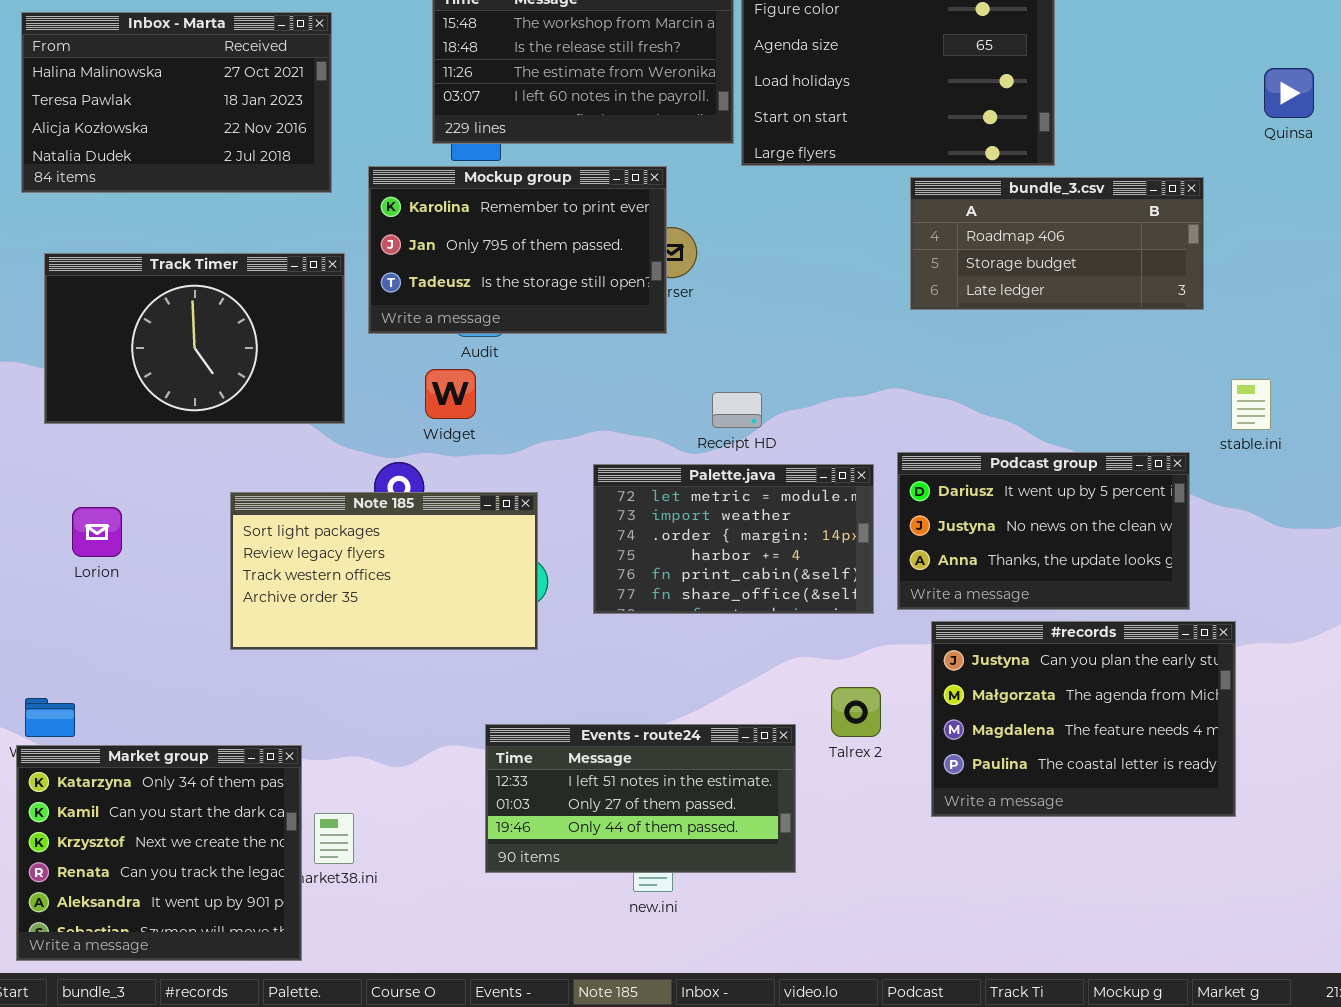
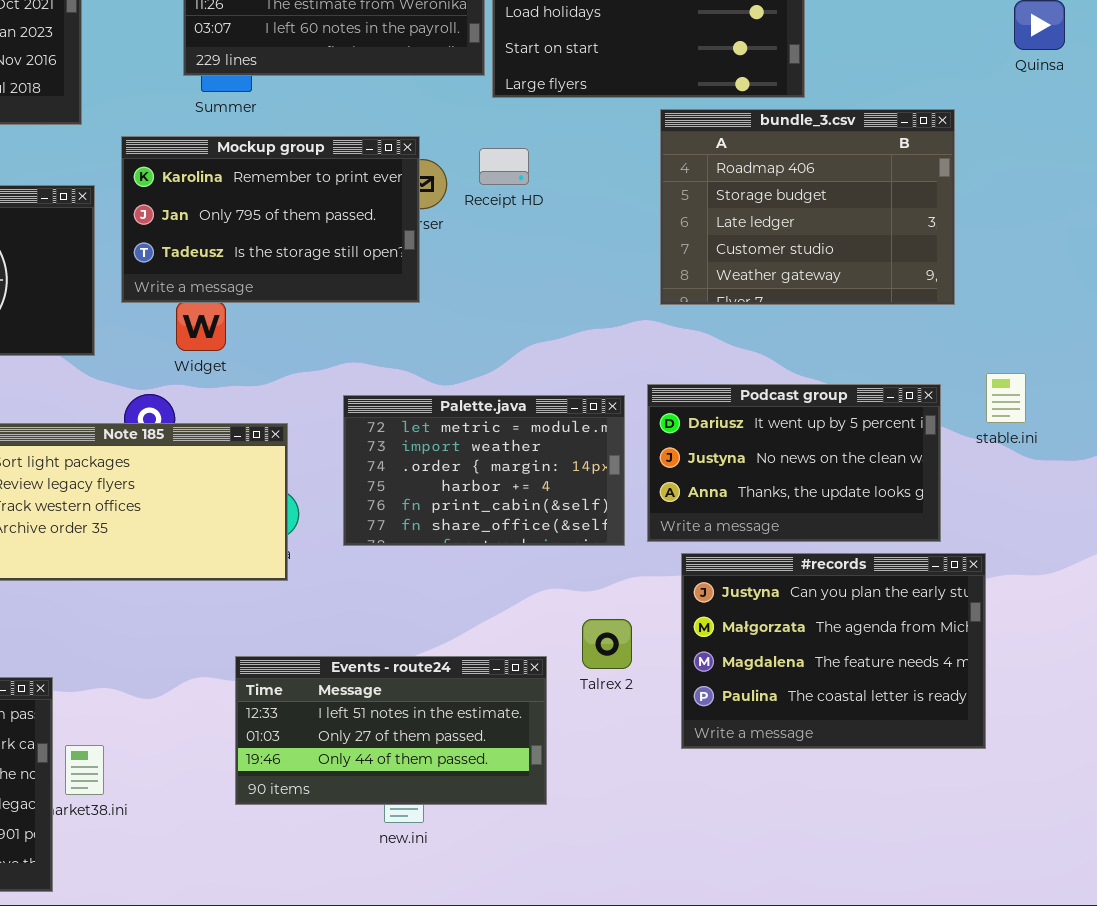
Mockup group: [368,166,667,334] -> [121,136,420,303], moved
bundle_3.csv: [910,177,1204,310] -> [660,109,955,305], resized
stable.ini: [1231,379,1271,430] -> [986,373,1026,423], moved
Receipt HD: [712,392,762,428] -> [479,148,529,185], moved

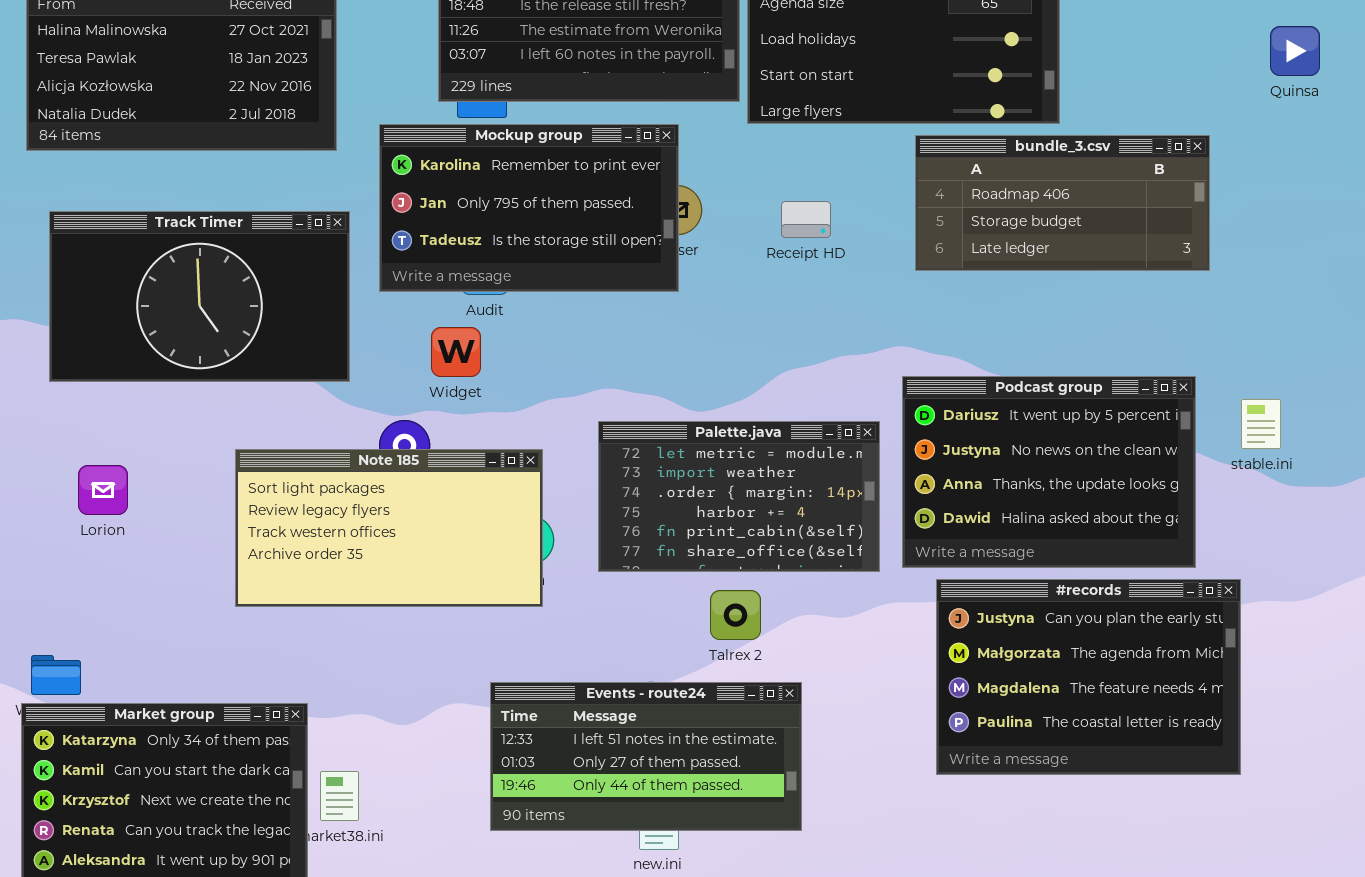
bundle_3.csv: [660,109,955,305] -> [915,135,1210,271], resized
Mockup group: [121,136,420,303] -> [379,124,679,292], moved
Receipt HD: [479,148,529,185] -> [781,201,831,238], moved
Podcast group: [647,384,941,542] -> [902,376,1196,568], resized
Talrex 2: [582,619,632,669] -> [710,590,761,640], moved

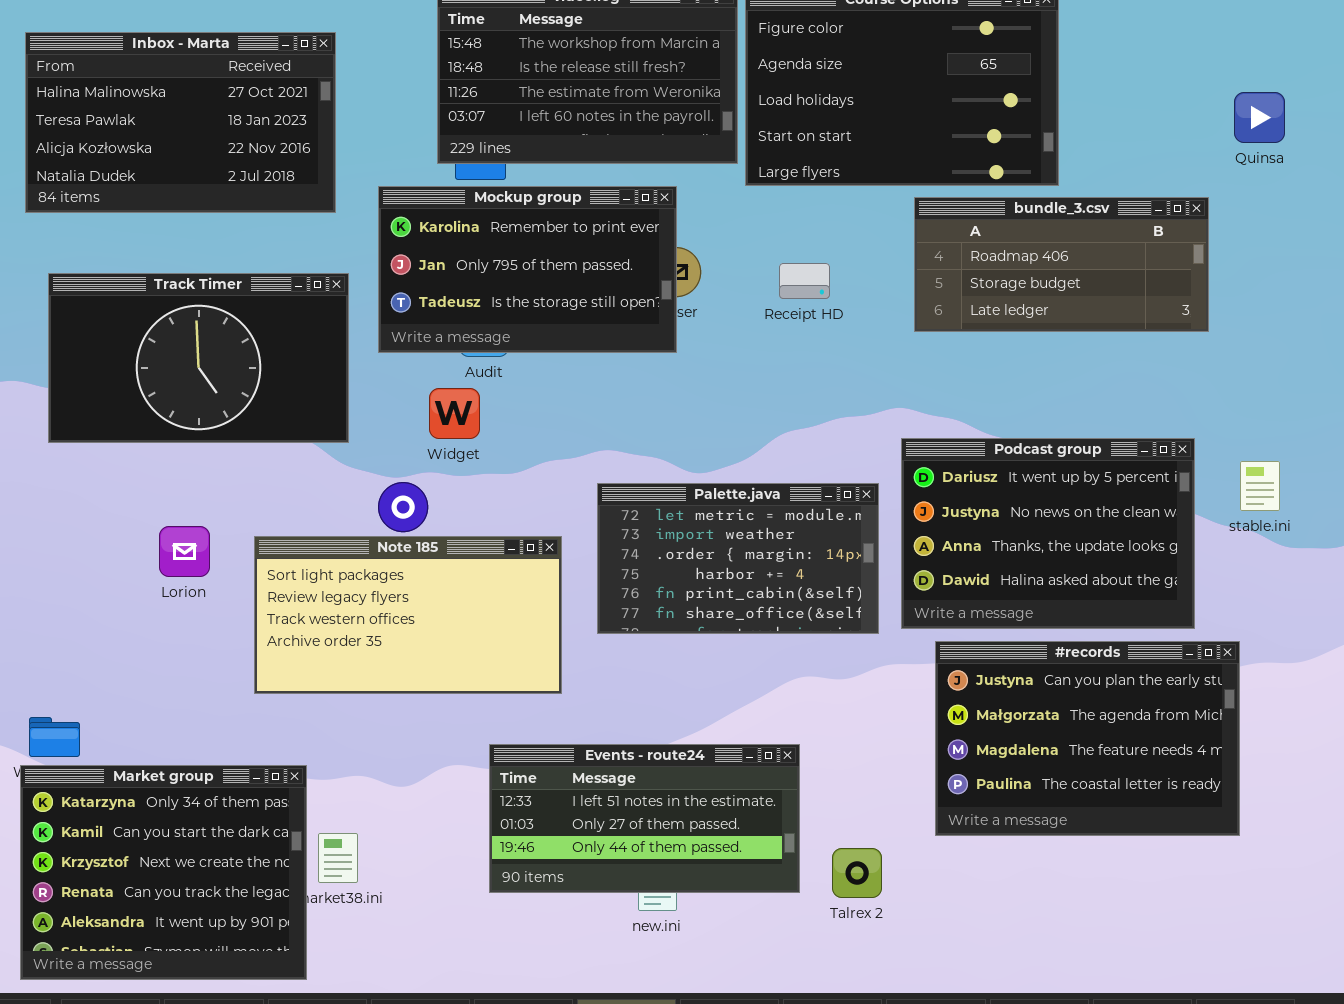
Quinsa: [1270,26,1320,76] -> [1234,92,1285,143], moved
Note 185: [235,449,543,607] -> [254,536,562,694], moved
Lorion: [78,465,128,515] -> [159,526,210,577], moved
Talrex 2: [710,590,761,640] -> [832,848,882,898], moved

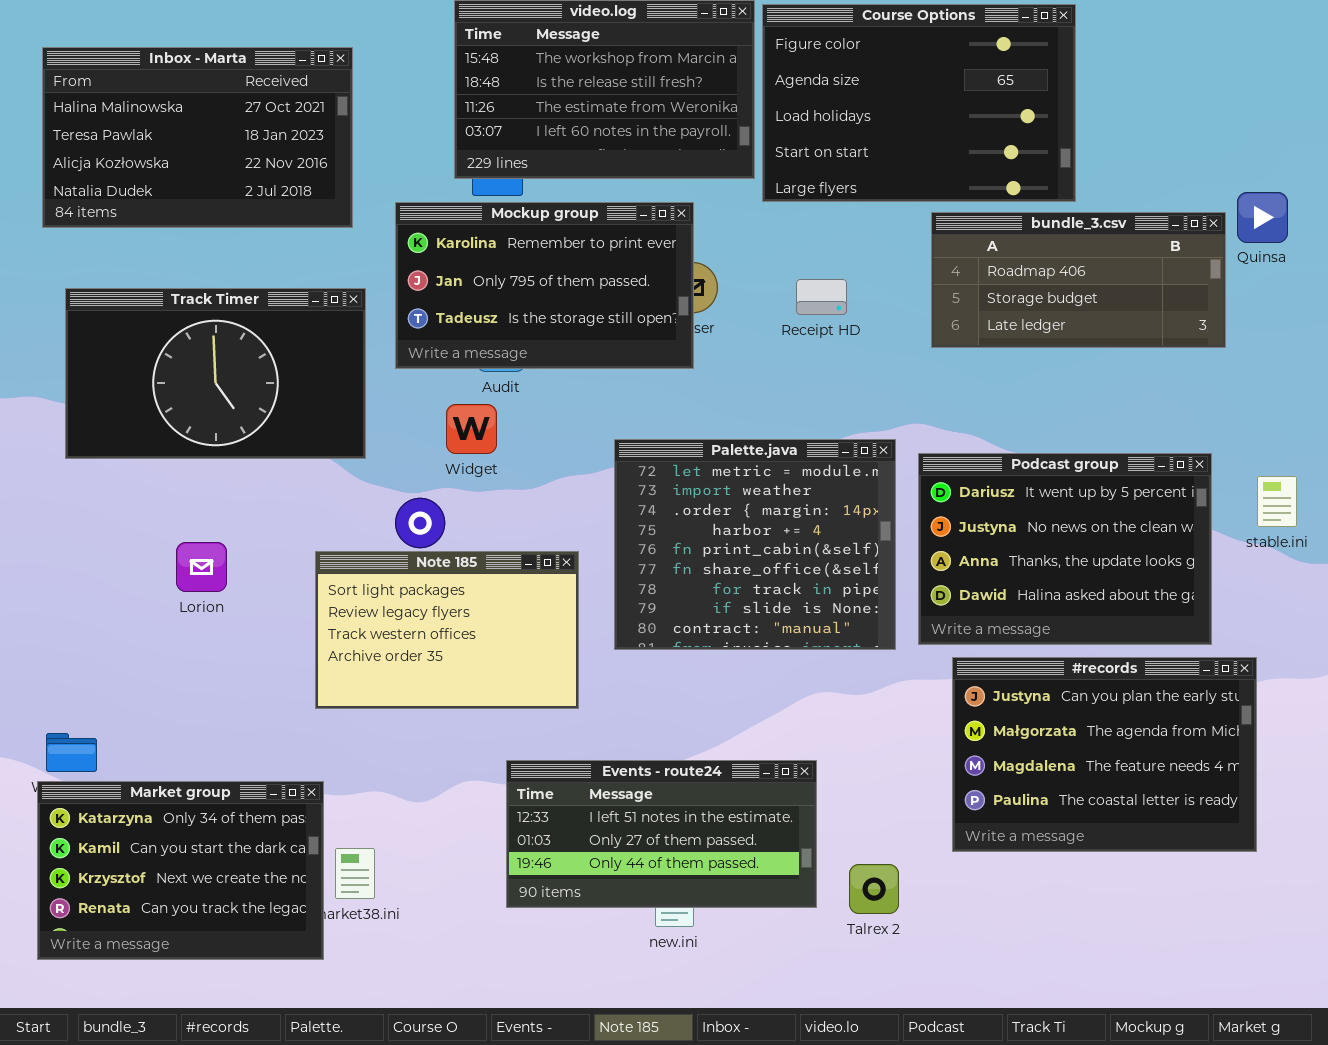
Quinsa: [1234,92,1285,143] -> [1237,192,1288,243], moved
Palette.java: [597,483,879,634] -> [614,439,896,650], resized
Note 185: [254,536,562,694] -> [315,551,579,709], resized
Market group: [20,765,307,980] -> [37,781,324,960], resized

